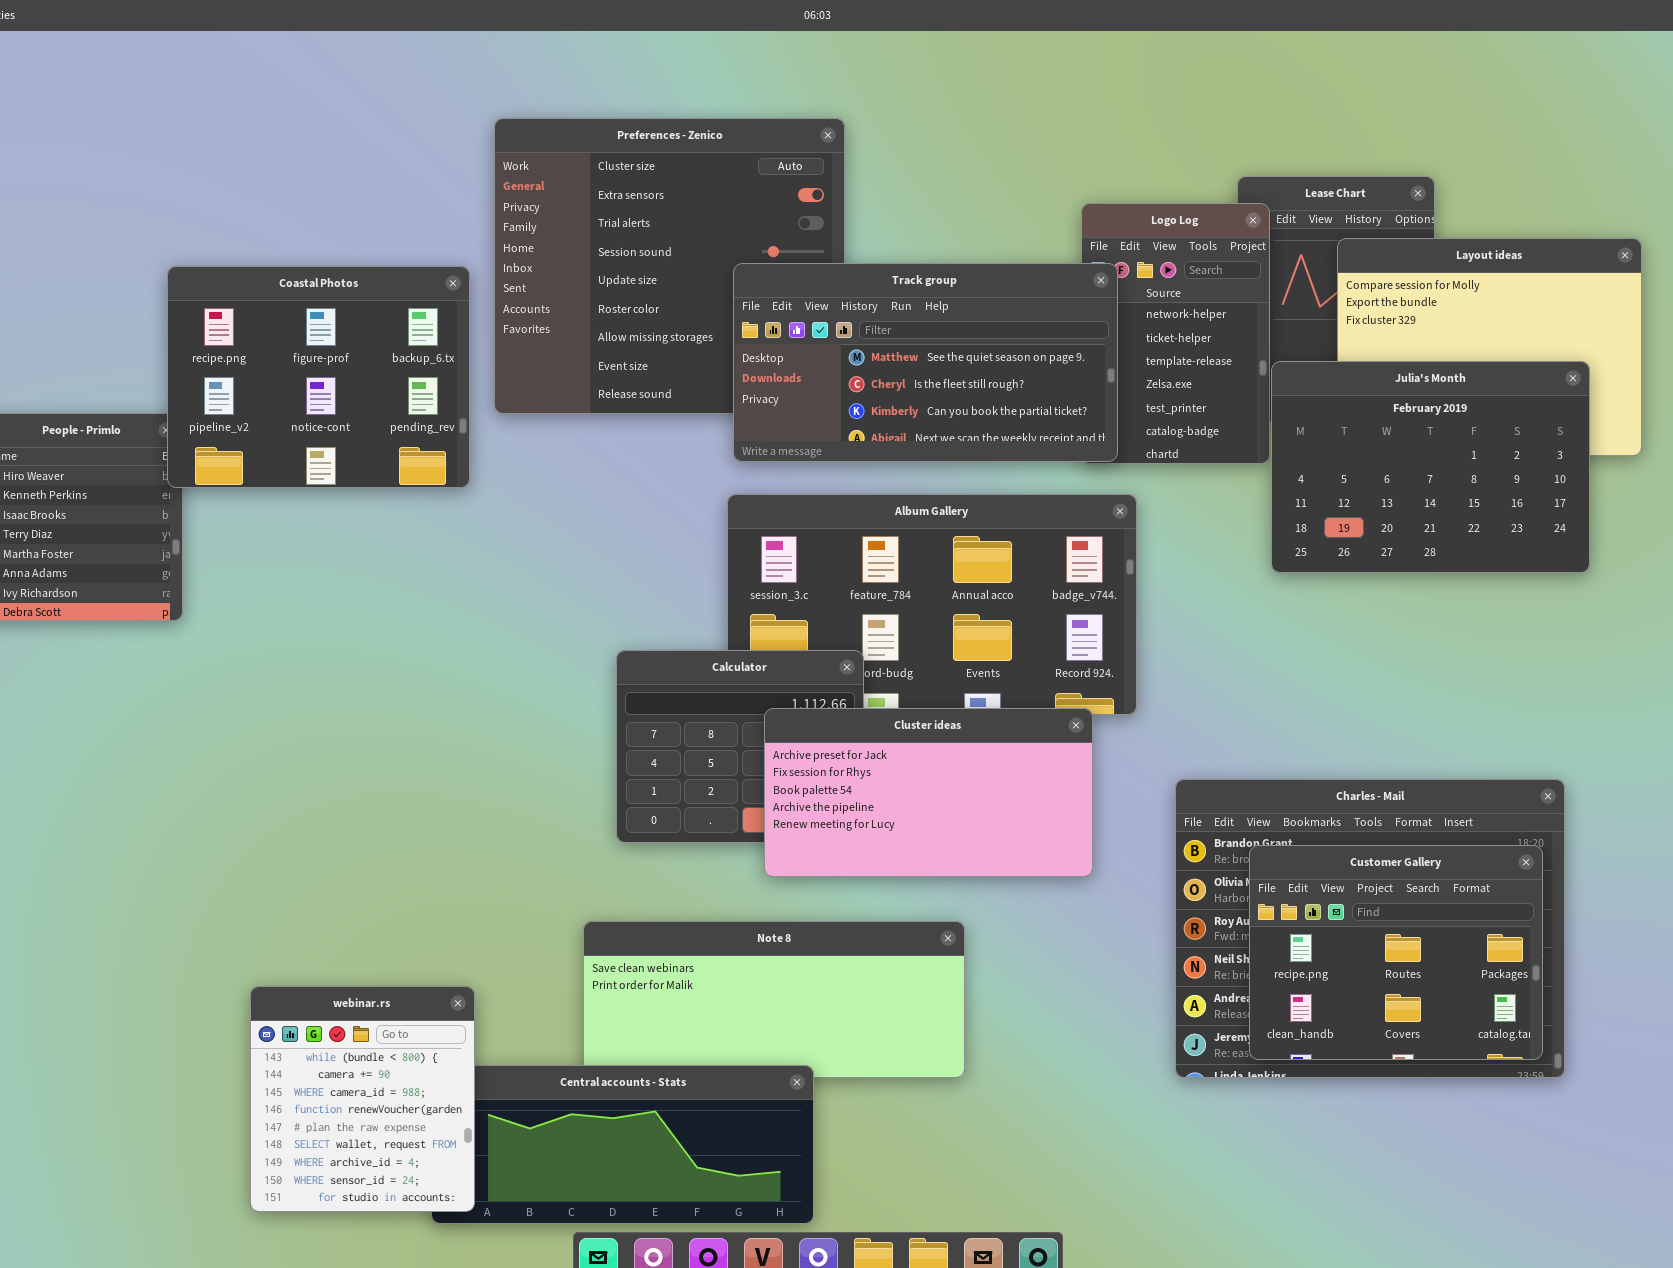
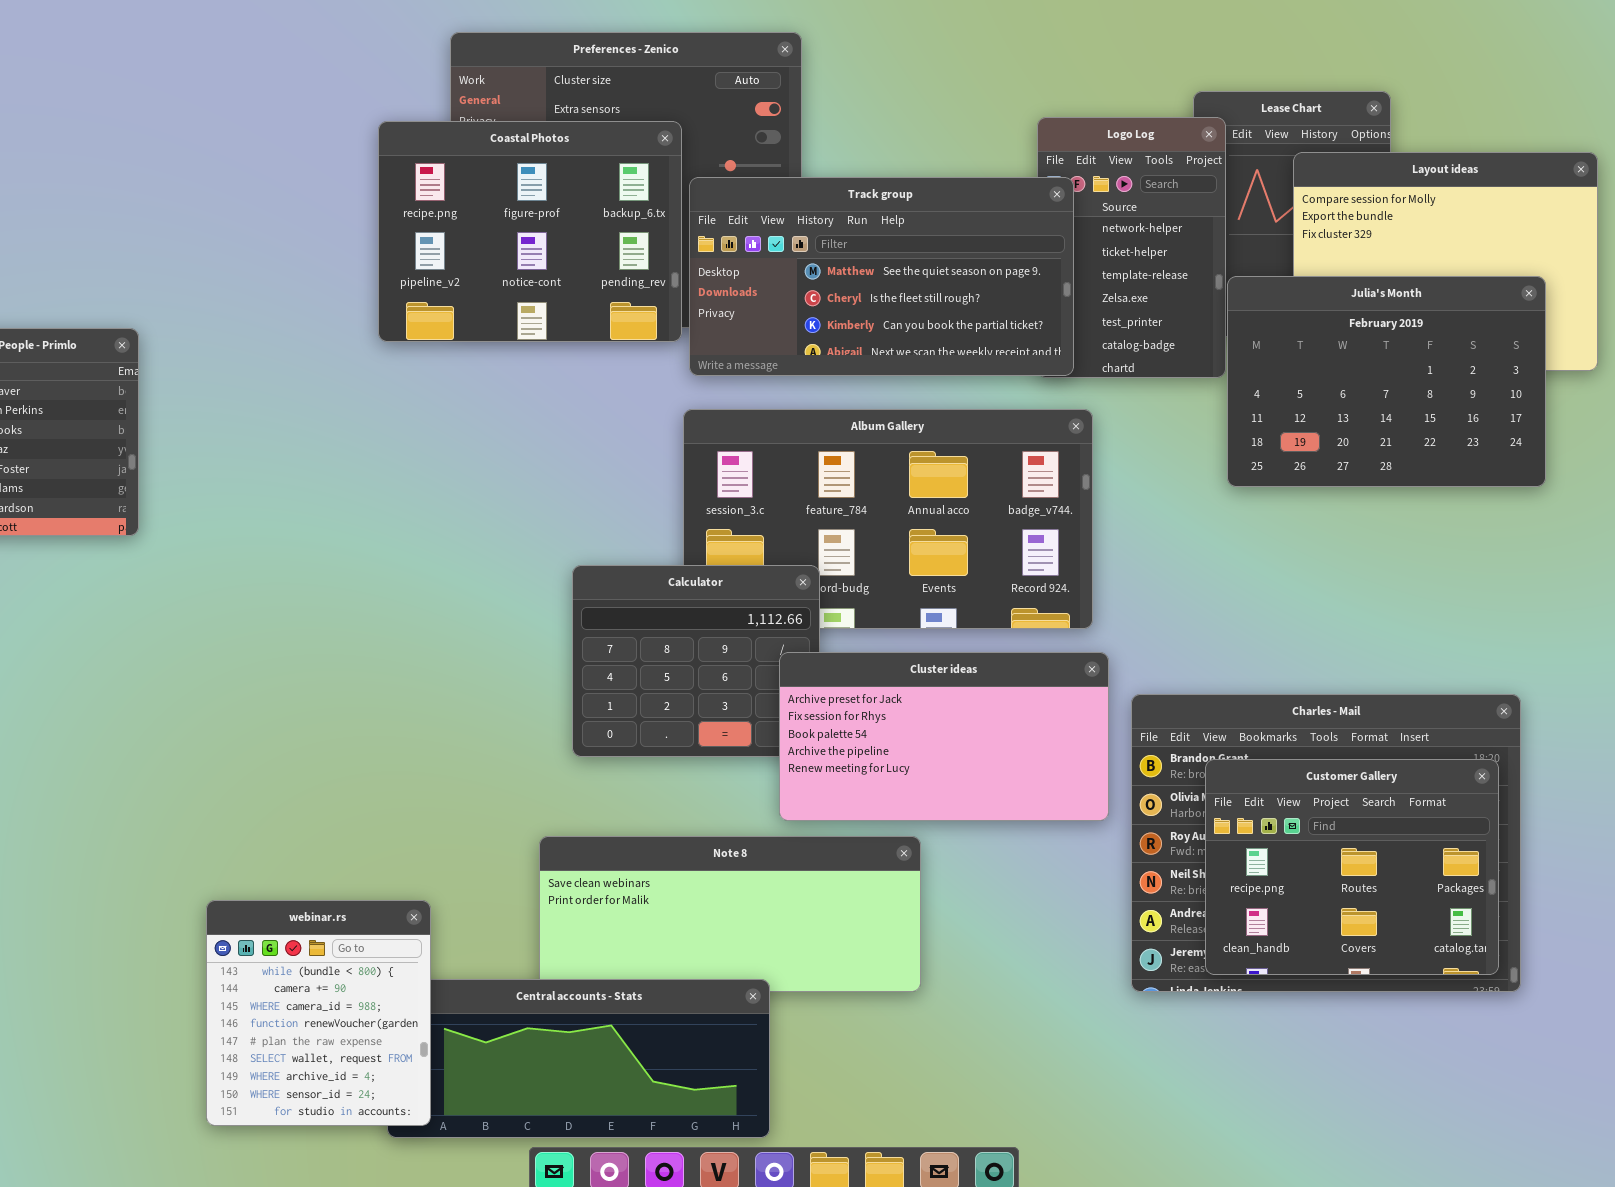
Coastal Photos: [167,266,470,488] -> [378,121,682,342], moved
Cluster ideas: [764,708,1093,877] -> [779,652,1109,821], moved

